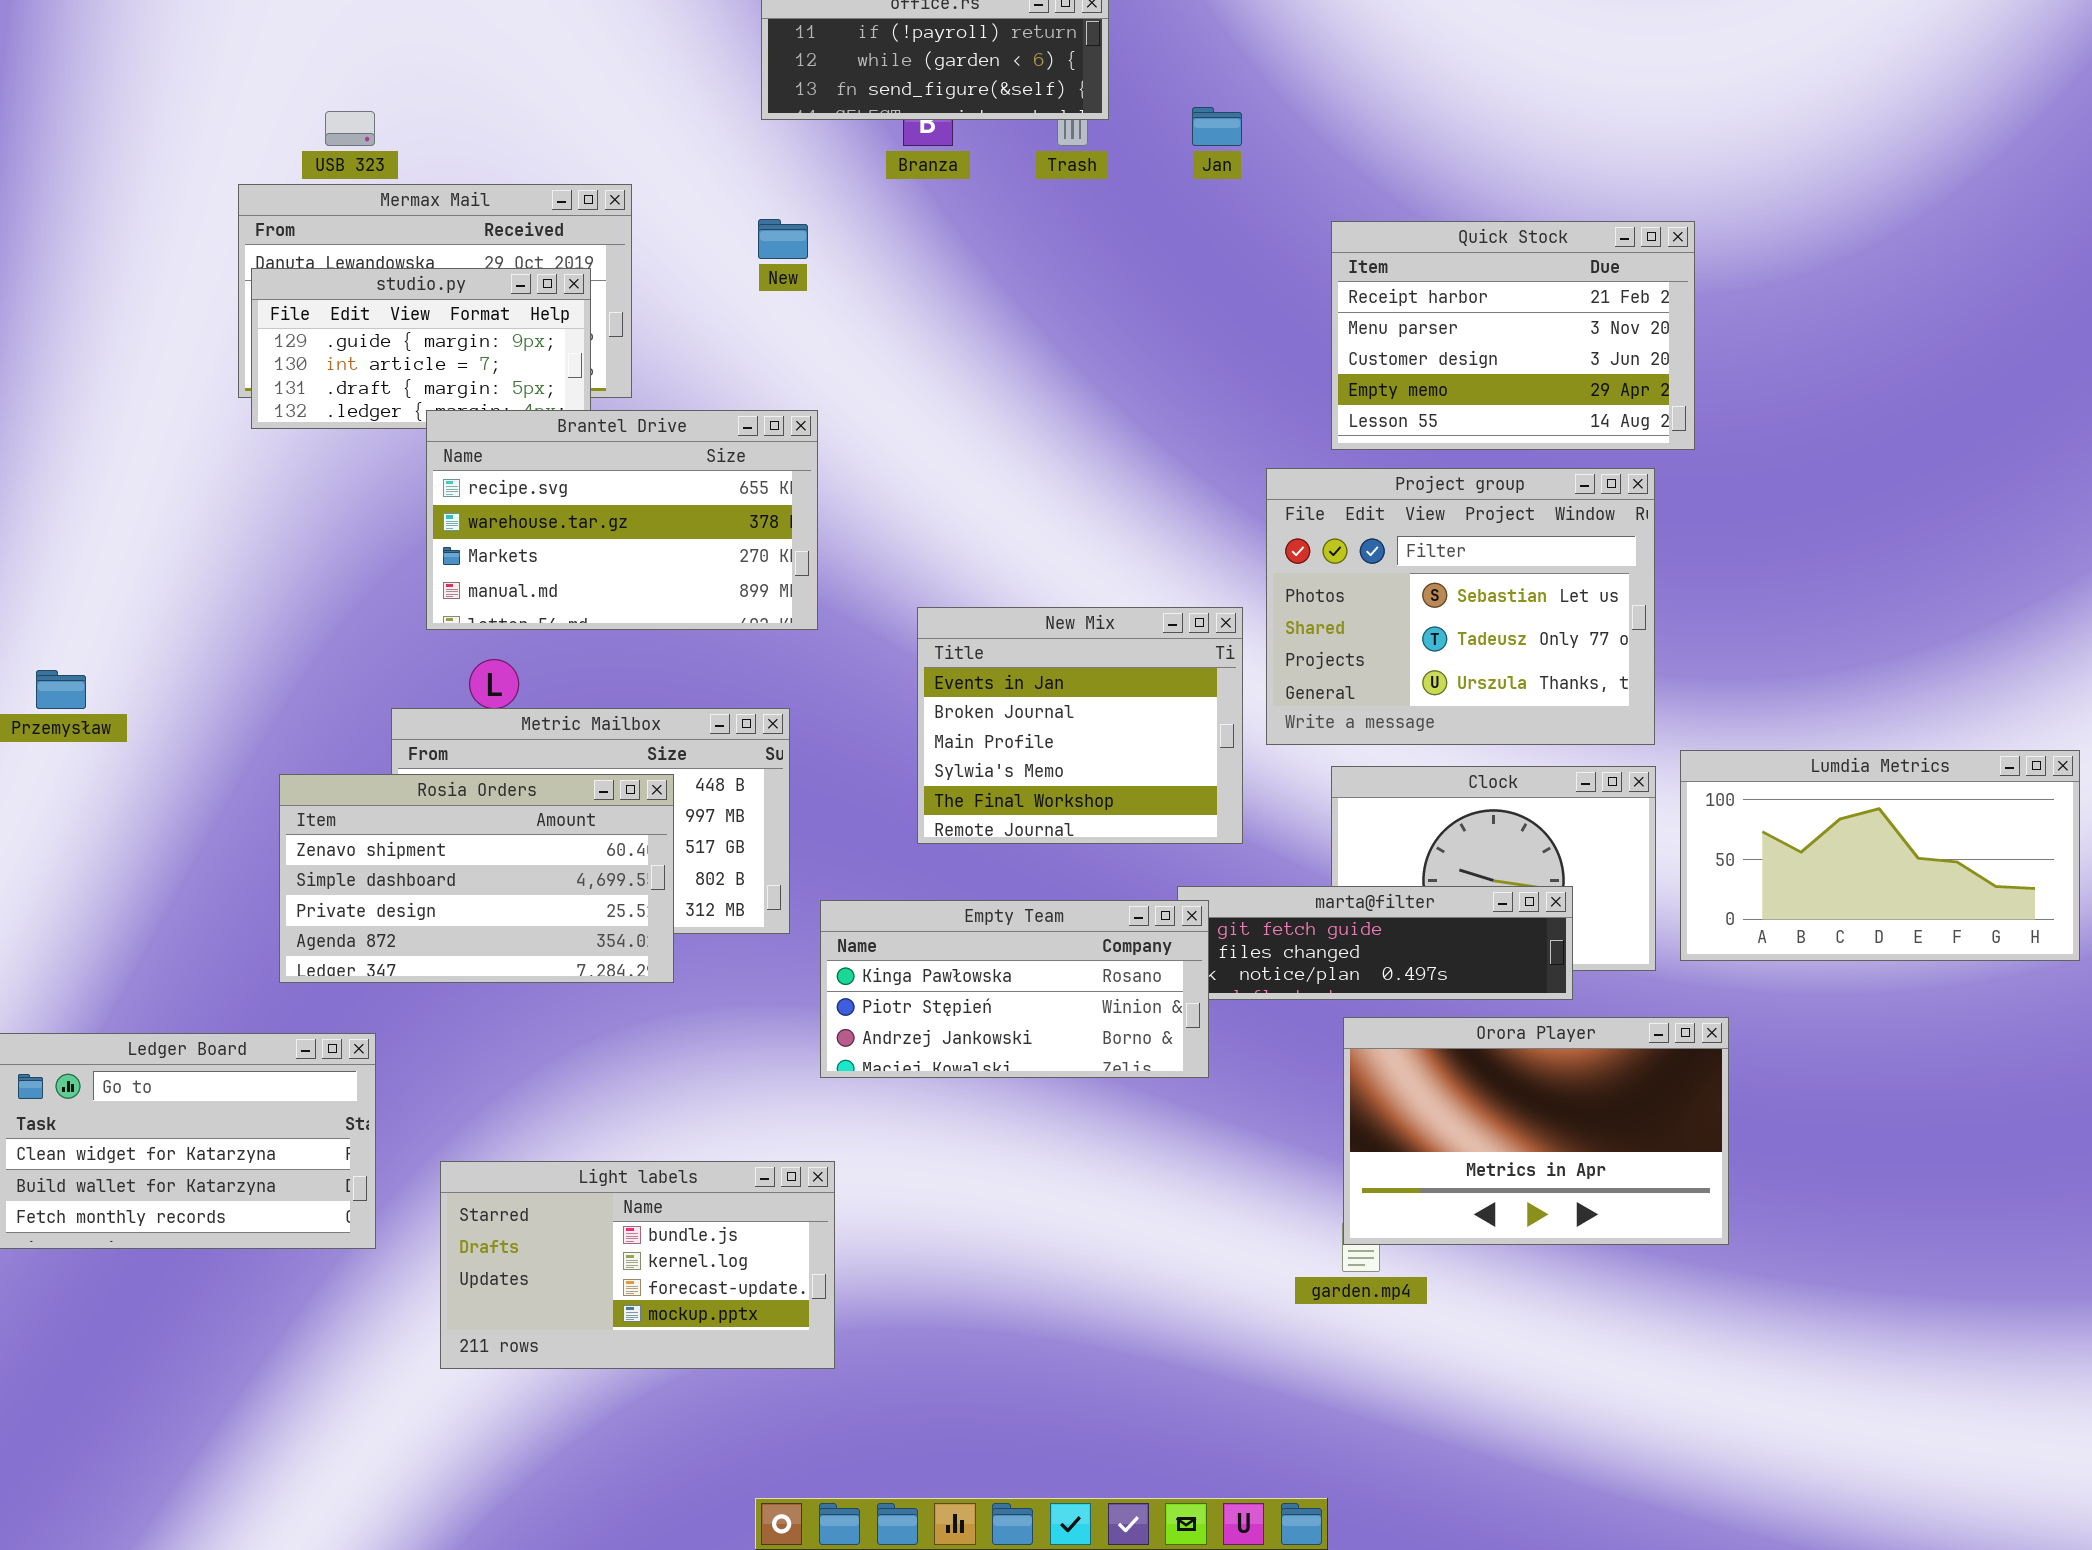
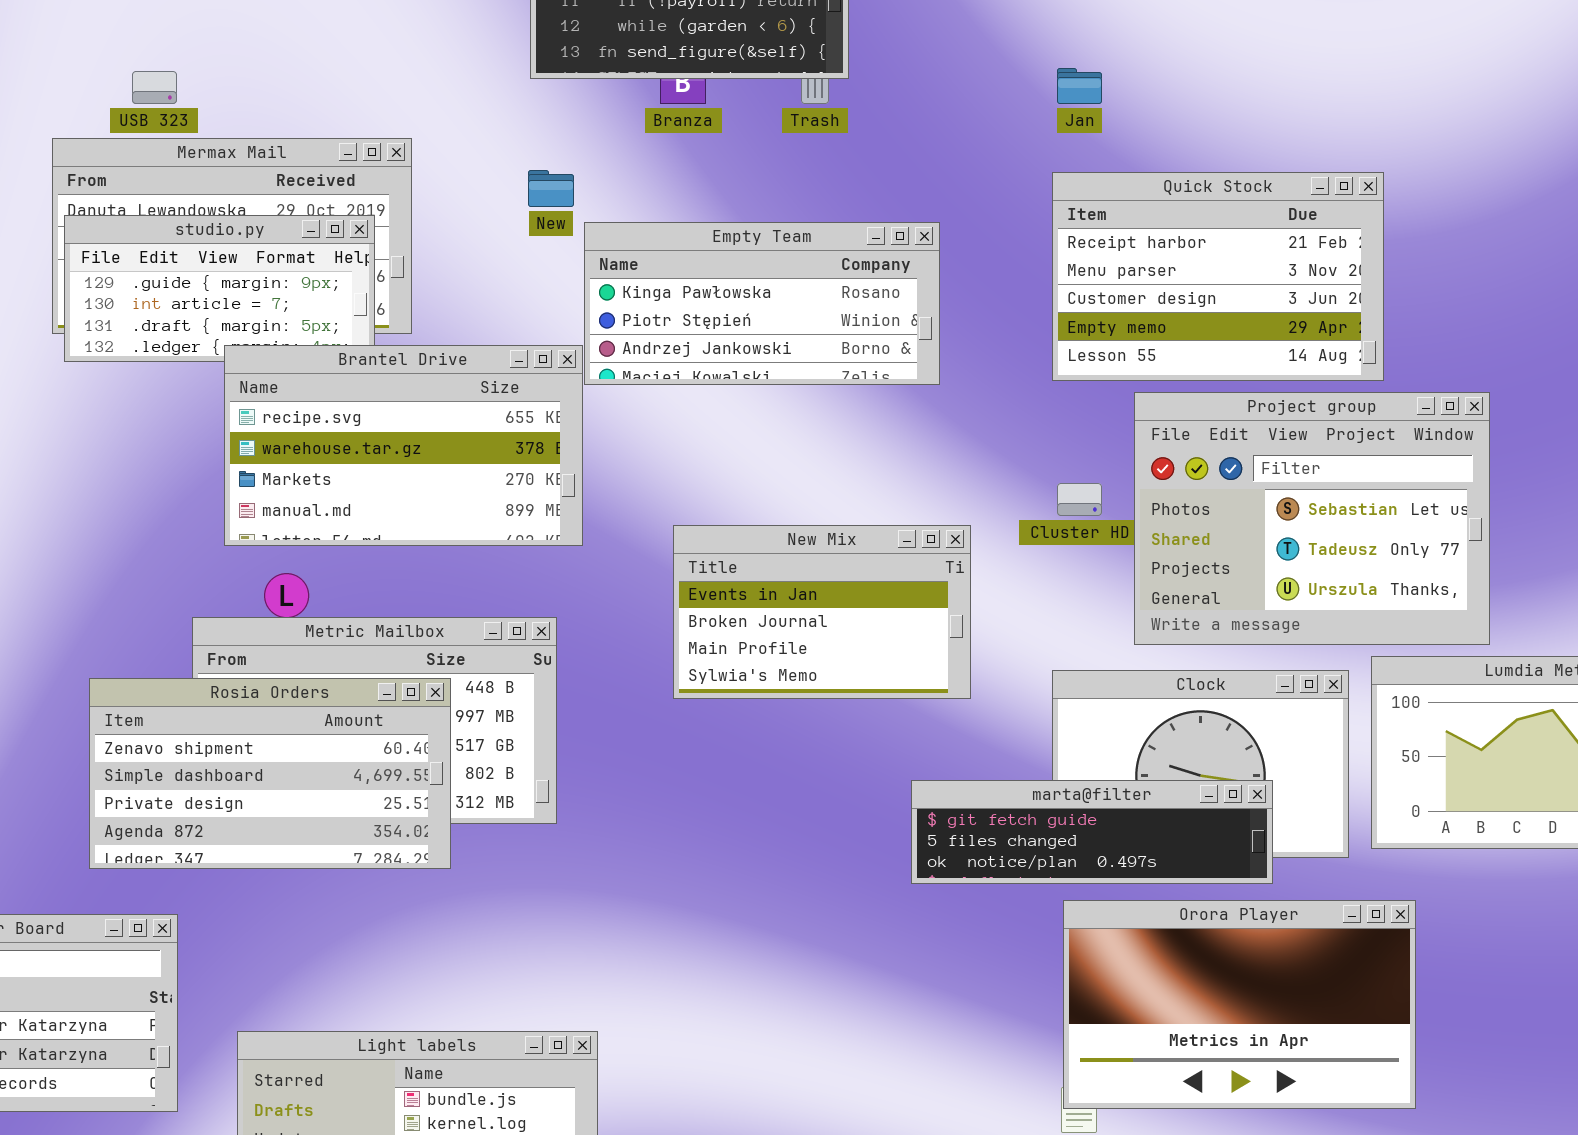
Jan: [1192,107,1242,146] -> [1057,68,1102,104], moved
Project group: [1266,468,1655,745] -> [1134,392,1490,645], moved
New Mix: [917,607,1243,844] -> [673,525,971,699], resized
Empty Team: [820,900,1209,1078] -> [584,222,940,385], moved

